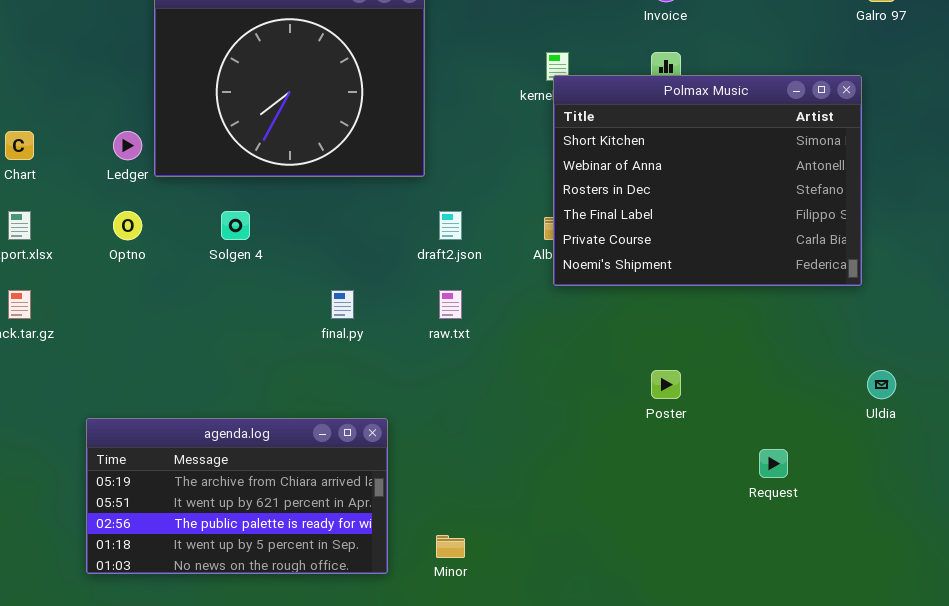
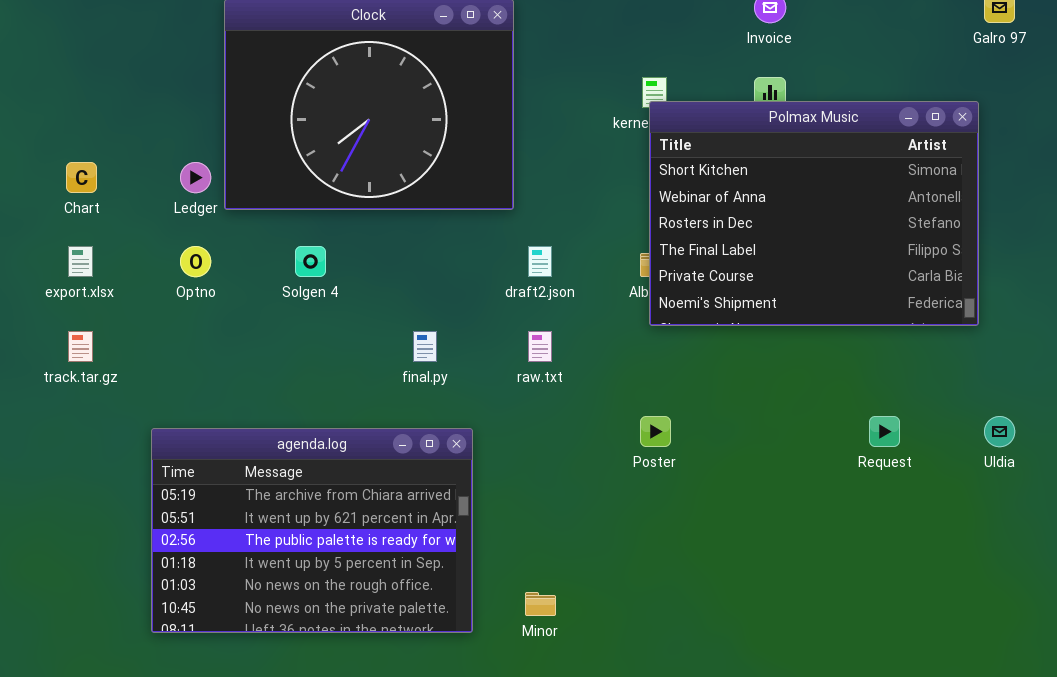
Poster: [651,370,681,399] -> [640,416,671,447], moved
agenda.log: [86,418,388,574] -> [151,428,473,633], resized
Request: [759,449,788,478] -> [869,416,900,447], moved

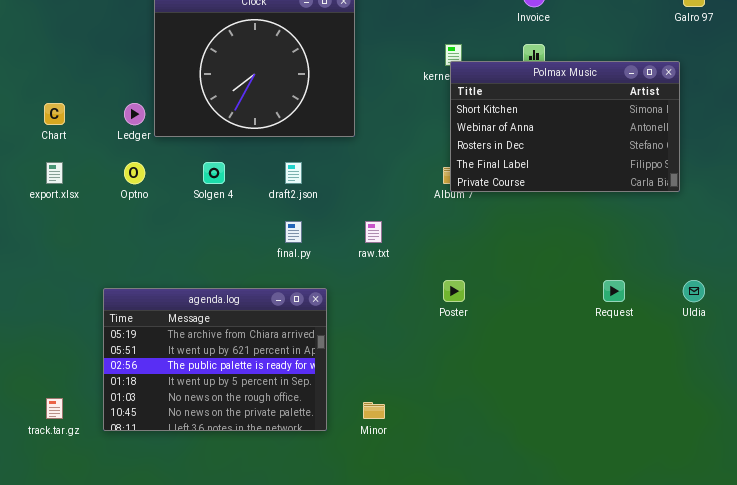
Polmax Music: [649,101,979,326] -> [450,61,680,192], resized
draft2.json: [528,246,552,277] -> [285,162,302,184], moved
track.tar.gz: [68,331,93,362] -> [46,398,63,419], moved

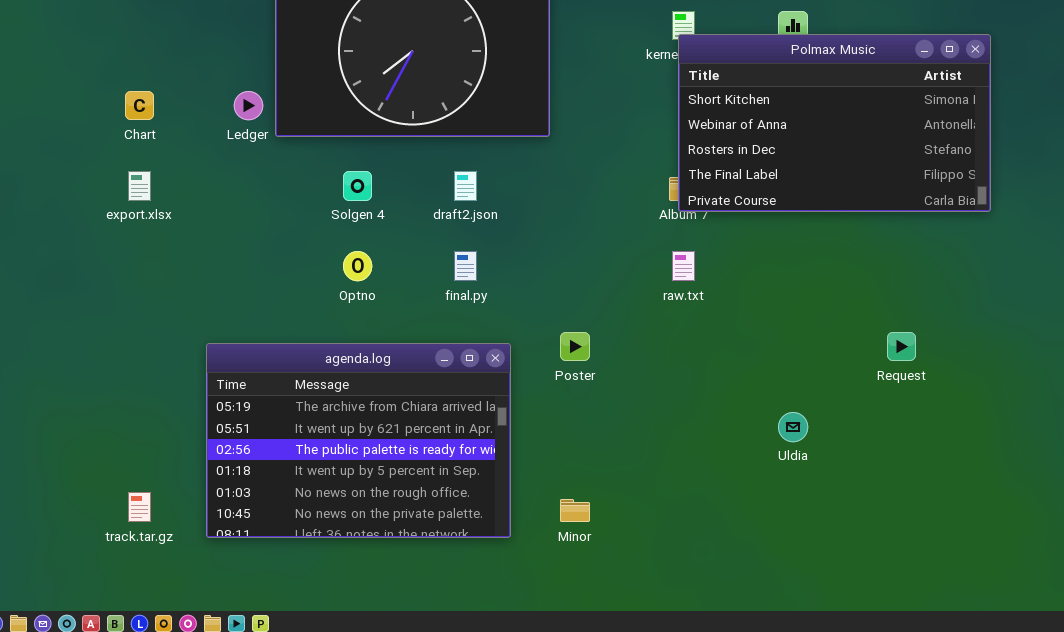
Optno: [124,162,145,184] -> [343,251,372,281], moved
raw.txt: [365,221,382,243] -> [672,251,695,281], moved
Poster: [443,280,465,302] -> [560,332,590,361], moved
Uldia: [683,280,705,302] -> [778,412,808,442], moved

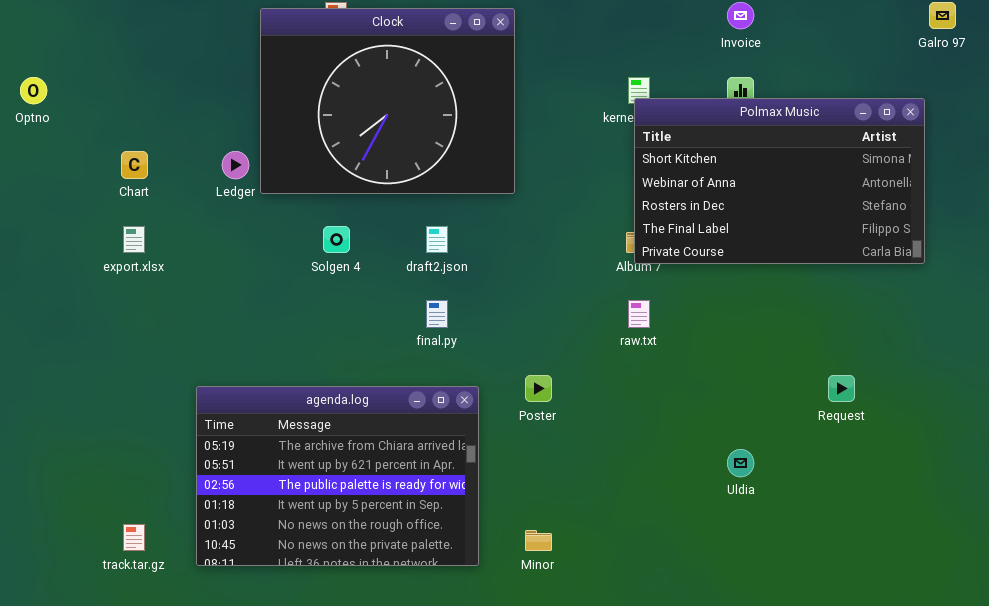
Optno: [343,251,372,281] -> [20,77,47,104], moved

